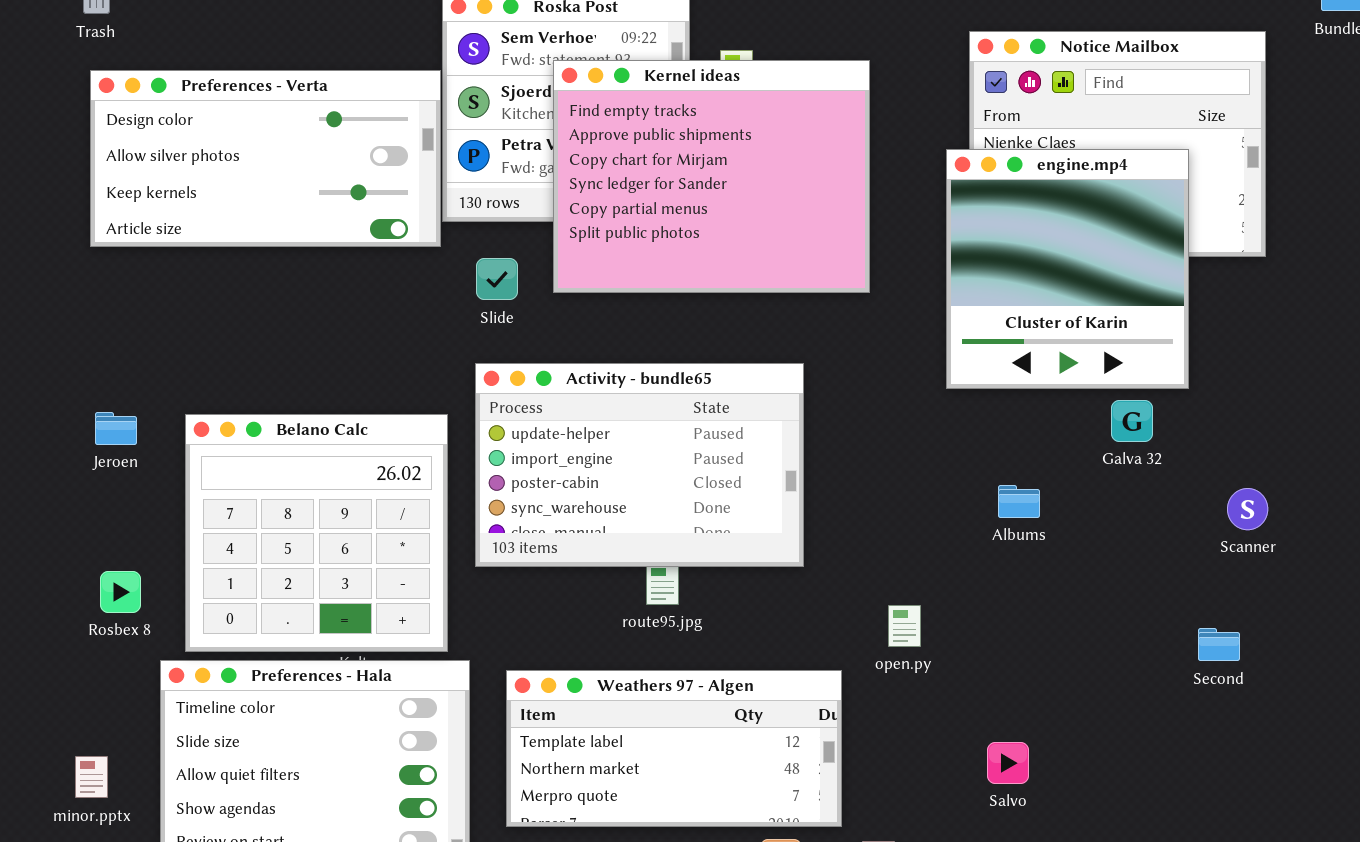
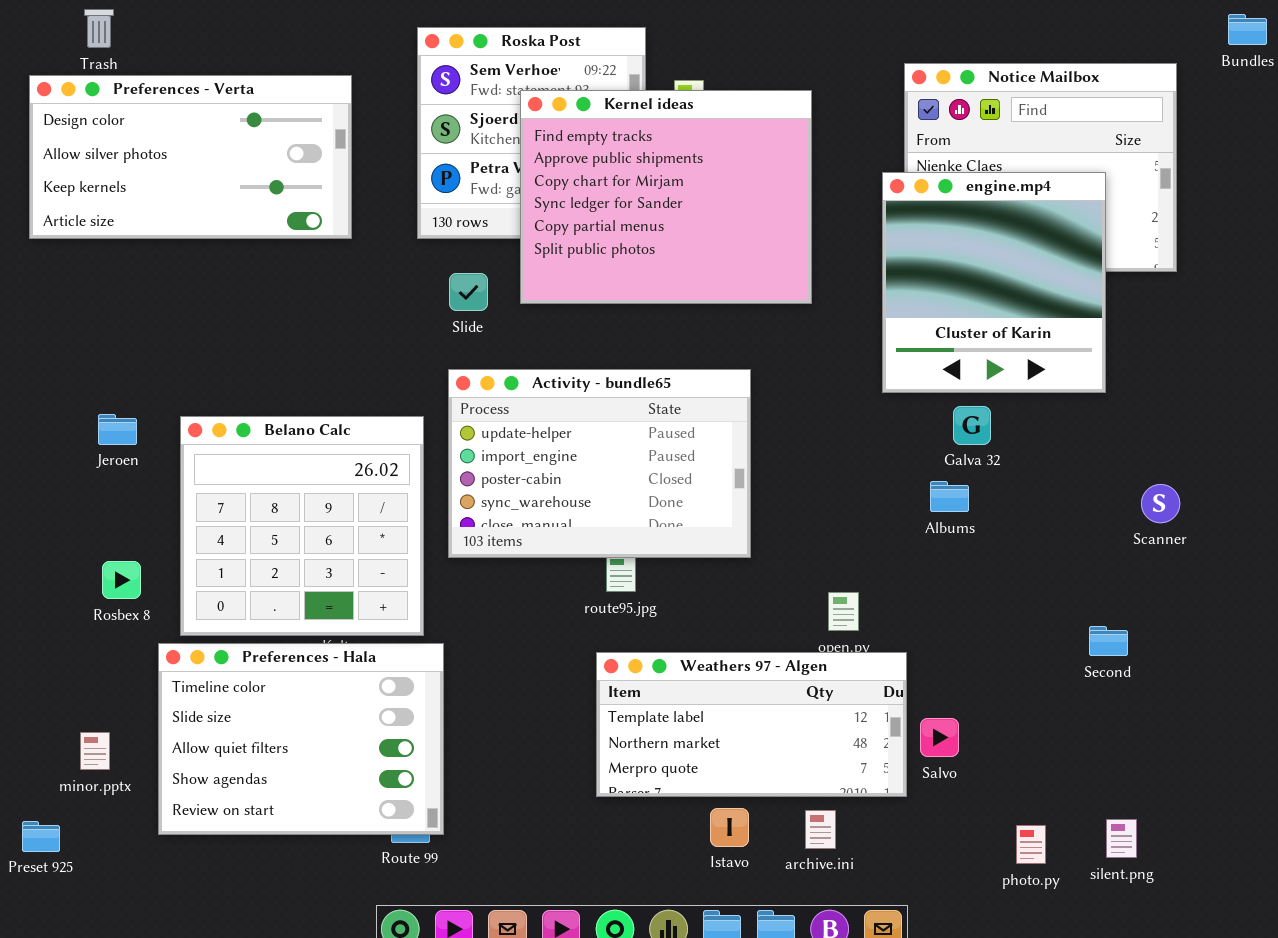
Preferences - Verta: [90,70,441,247] -> [29,75,352,239], moved
Galva 32: [1111,400,1153,442] -> [953,406,991,445], moved
Second: [1198,628,1240,661] -> [1089,626,1128,656], moved
Weathers 97 - Algen: [506,670,842,827] -> [596,652,907,797], moved

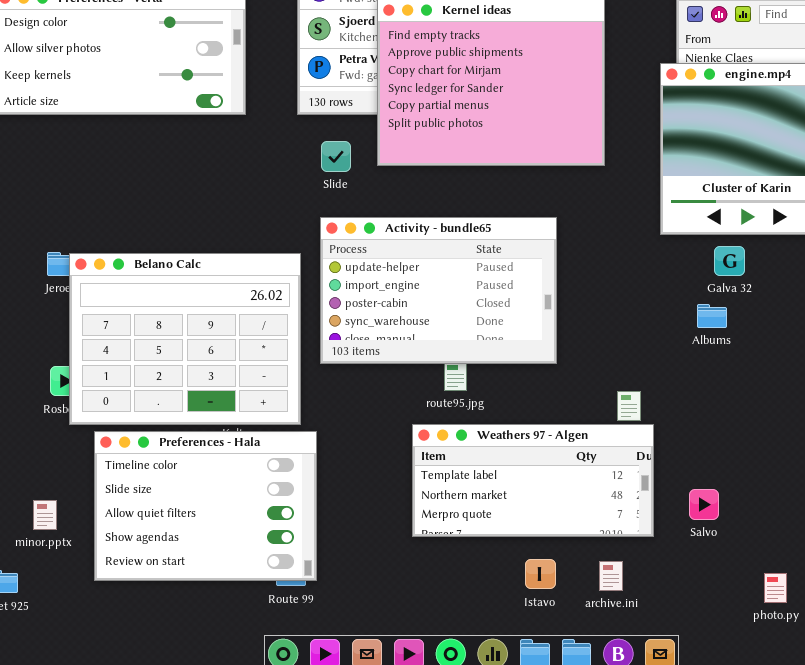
Belano Calc: [180,416,424,636] -> [69,253,301,425], resized
Weathers 97 - Algen: [596,652,907,797] -> [412,424,654,537], moved

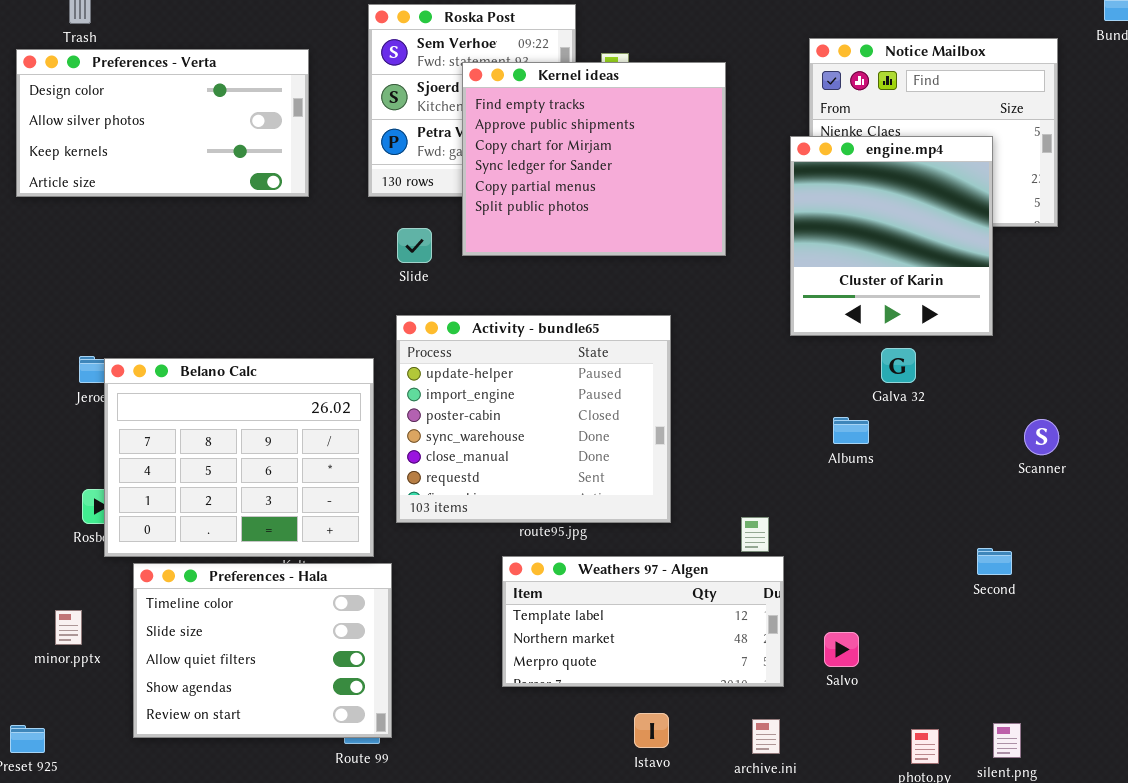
Activity - bundle65: [320,217,557,364] -> [396,315,671,523], resized
Galva 32: [714,246,745,276] -> [881,348,916,383], moved
minor.pptx: [33,500,57,530] -> [55,610,82,645], moved
archive.ini: [599,561,623,591] -> [752,719,780,754], moved

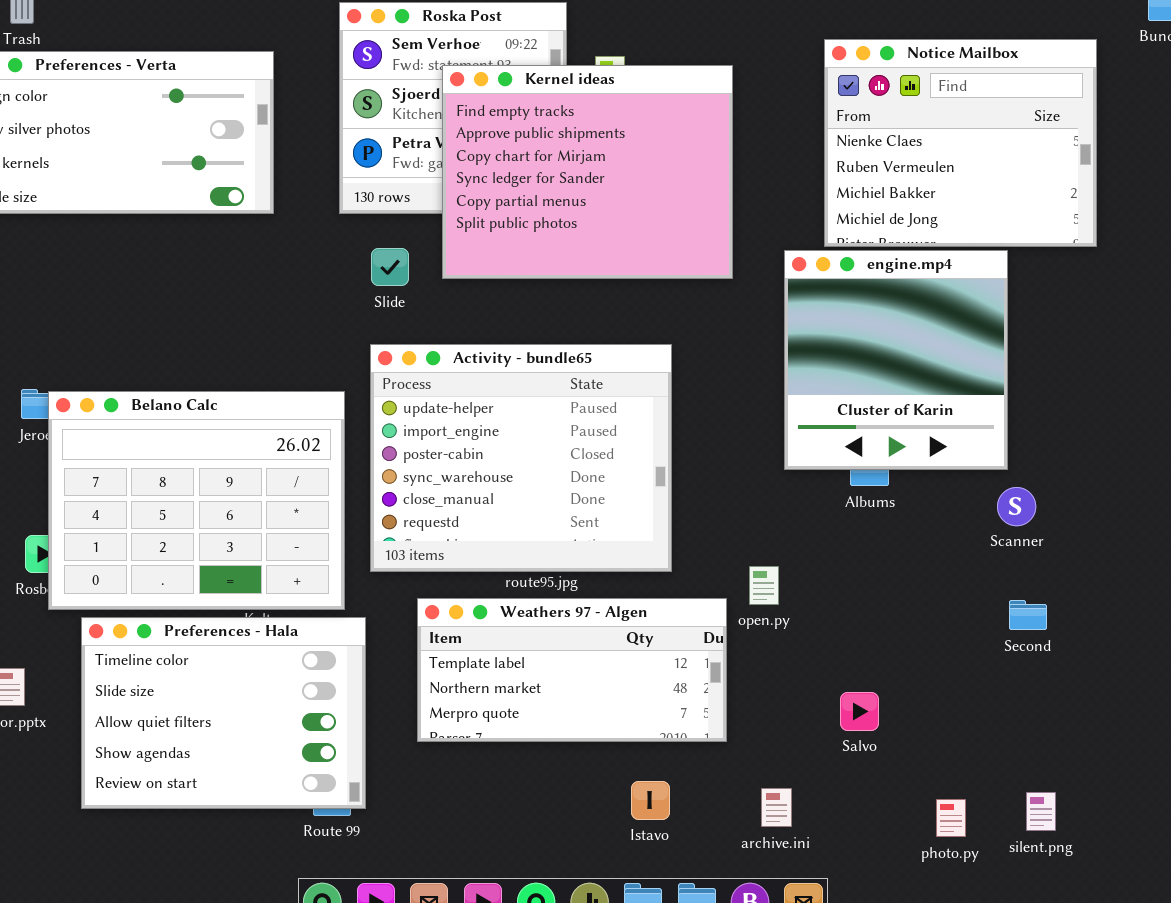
engine.mp4: [790,136,993,336] -> [784,250,1008,470], moved
Scanner: [1024,419,1059,455] -> [997,487,1036,526], moved
Weathers 97 - Algen: [502,556,784,687] -> [417,598,727,742], moved

